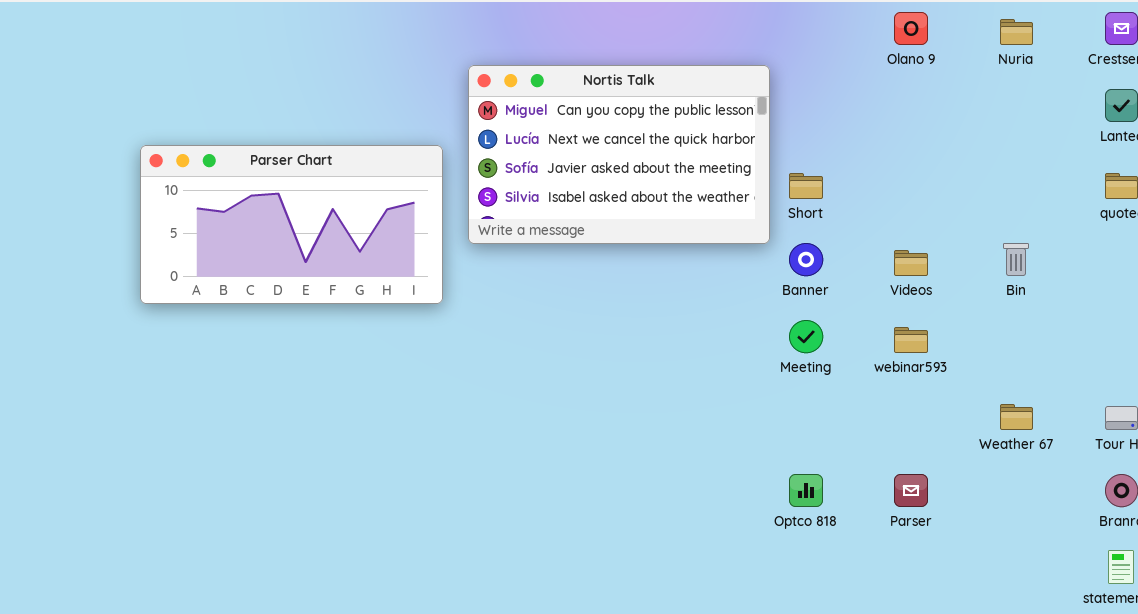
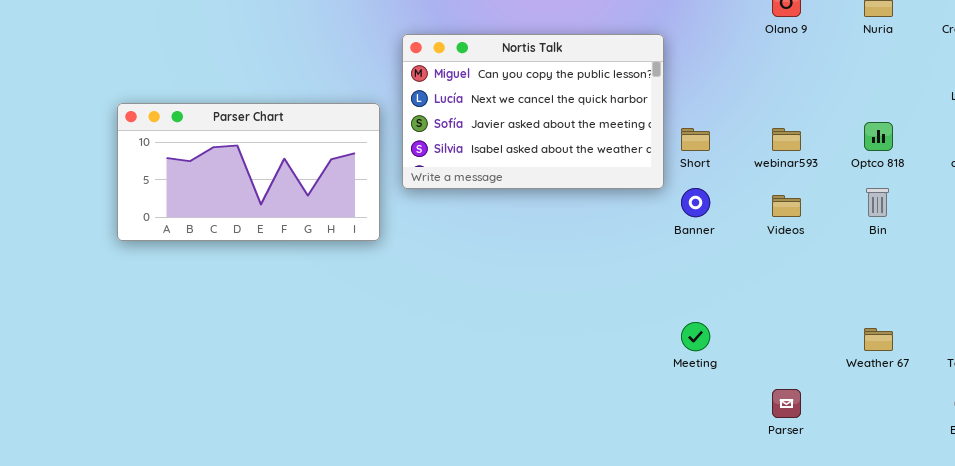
Meeting: [789,320,823,353] -> [681,322,710,351], moved
webinar593: [894,327,928,353] -> [772,128,801,151], moved
Optco 818: [789,474,823,507] -> [864,122,893,151], moved

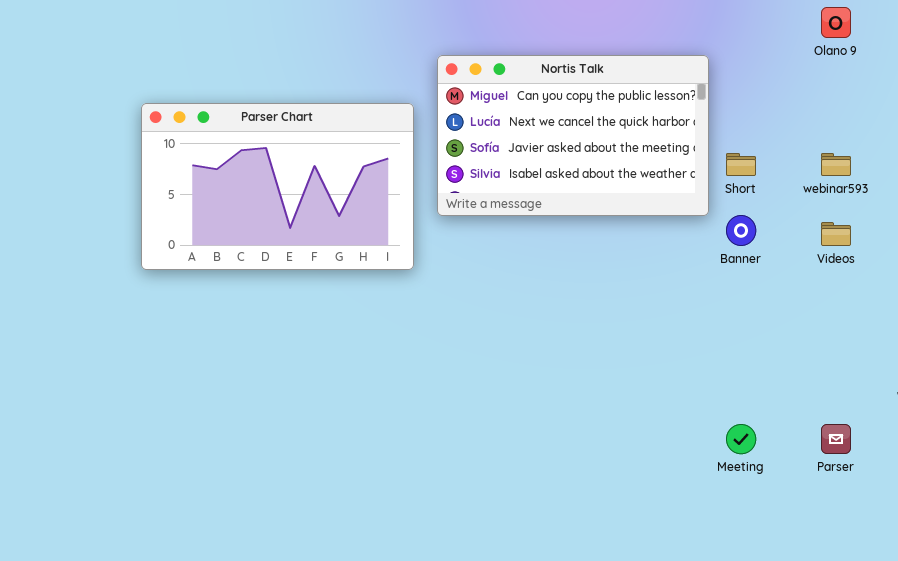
Parser Chart: [117,103,380,241] -> [141,103,414,270], resized
Meeting: [681,322,710,351] -> [726,424,756,454], moved

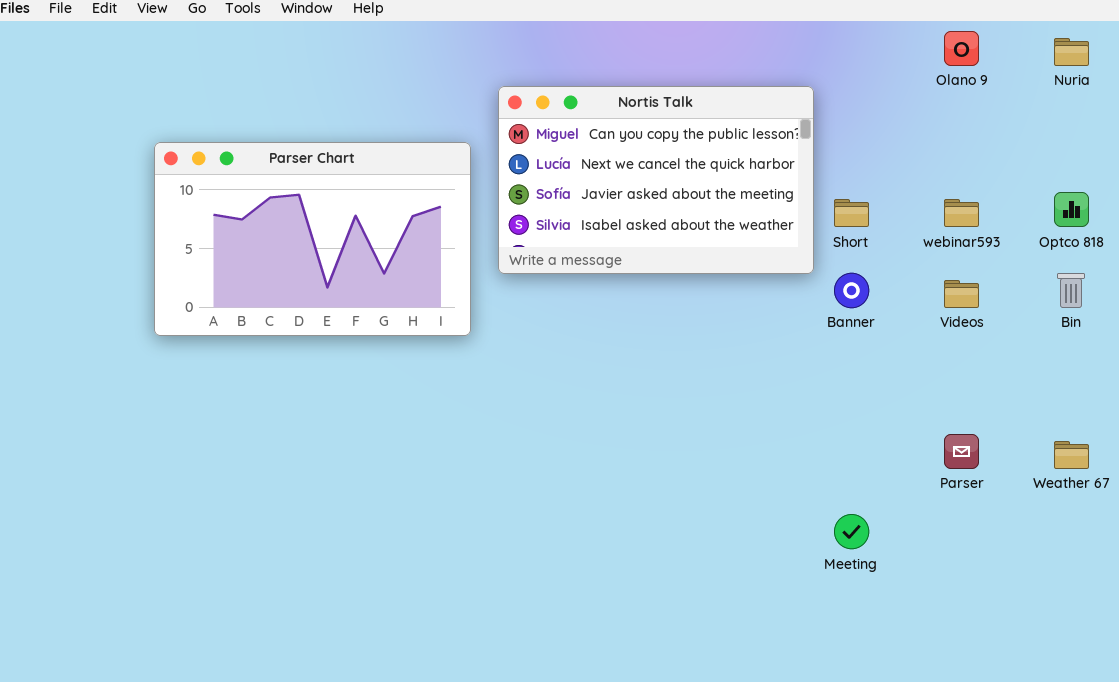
Parser: [821,424,851,454] -> [944,434,979,469], moved

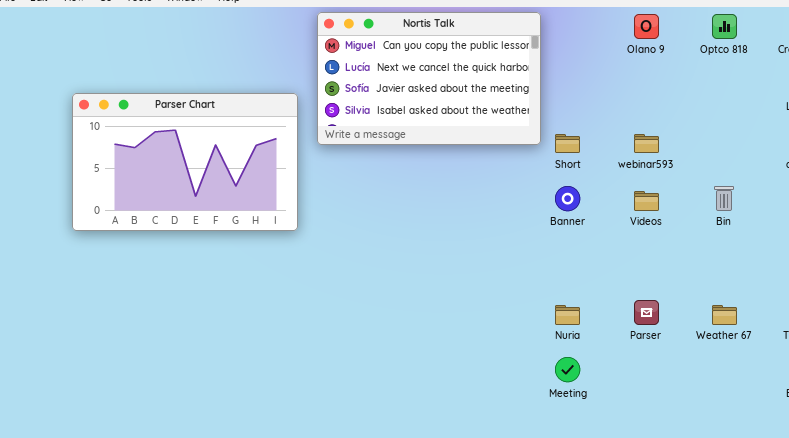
Nuria: [1054,38,1089,66] -> [555,305,580,325], moved
Nortis Talk: [498,86,814,274] -> [317,12,541,145], moved
Optco 818: [1054,192,1089,227] -> [712,14,737,39], moved

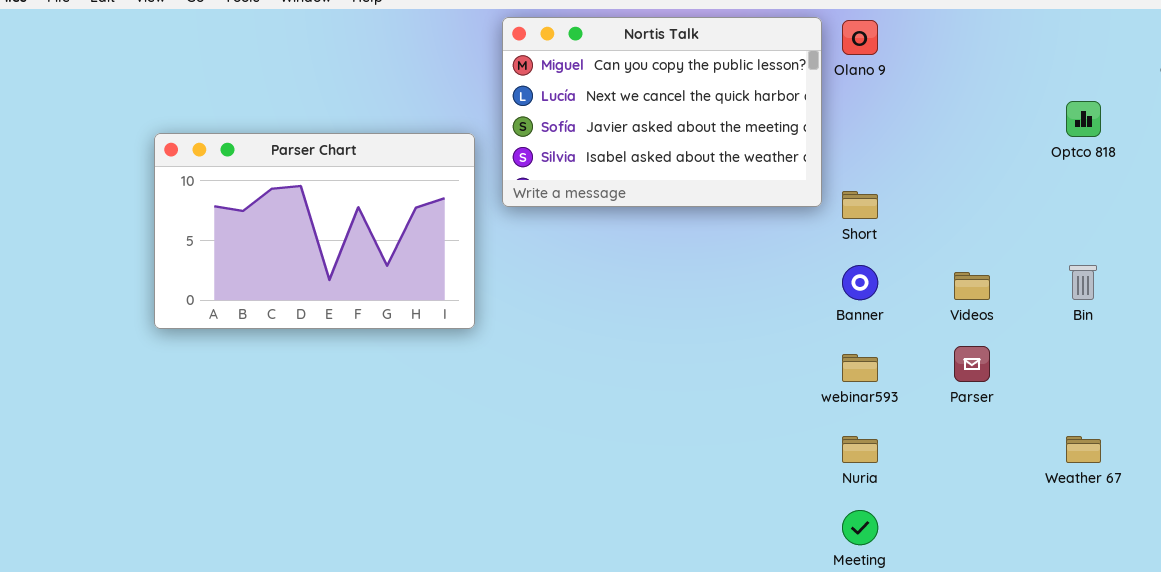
Olano 9: [634,14,659,39] -> [842,20,878,55], moved
Optco 818: [712,14,737,39] -> [1066,101,1101,137], moved
webinar593: [634,134,659,153] -> [842,354,878,382], moved
Parser: [634,300,659,325] -> [954,346,990,382], moved

